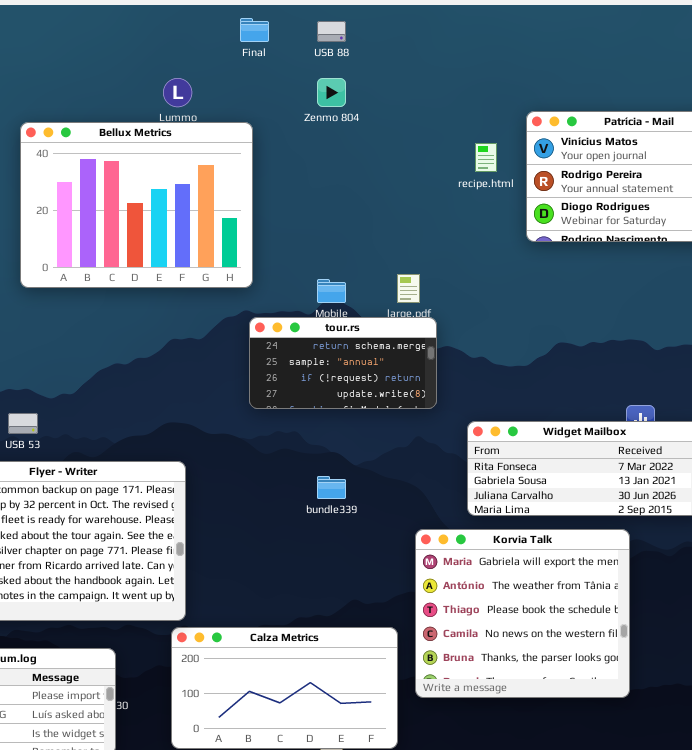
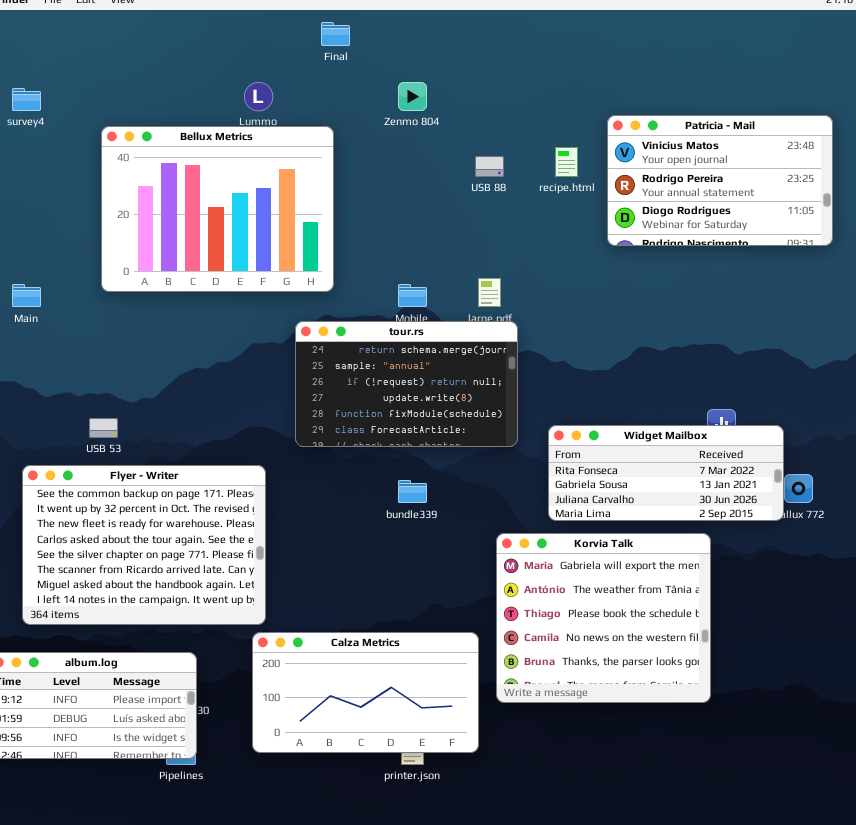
USB 88: [317,21,346,42] -> [475,156,504,177], moved
tour.rs: [249,317,437,409] -> [295,321,518,447], resized

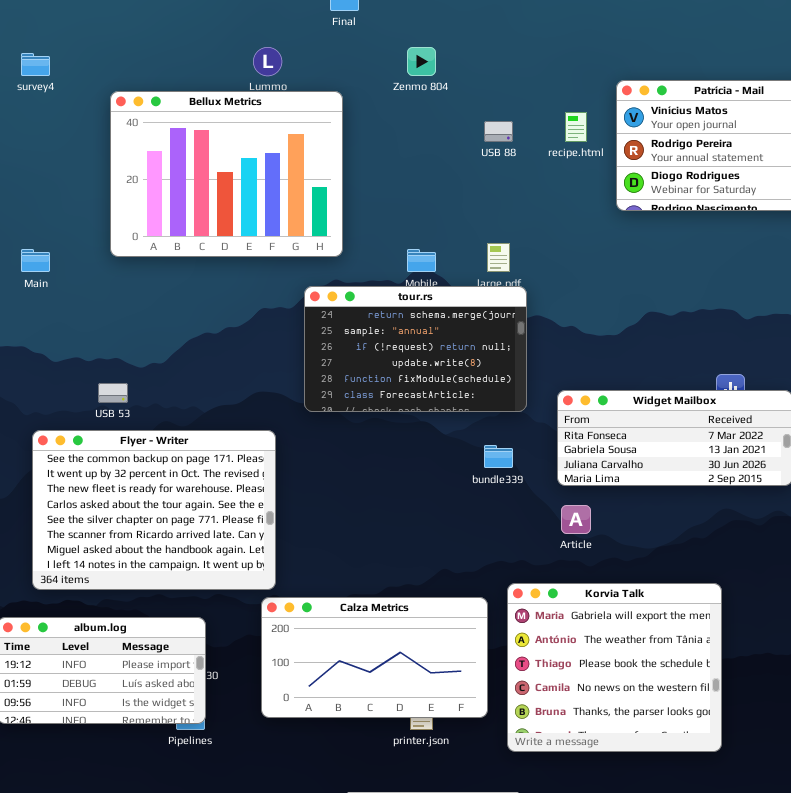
bundle339: [398,480,427,503] -> [484,445,513,468], moved
Korvia Talk: [496,533,711,703] -> [507,583,722,752], moved

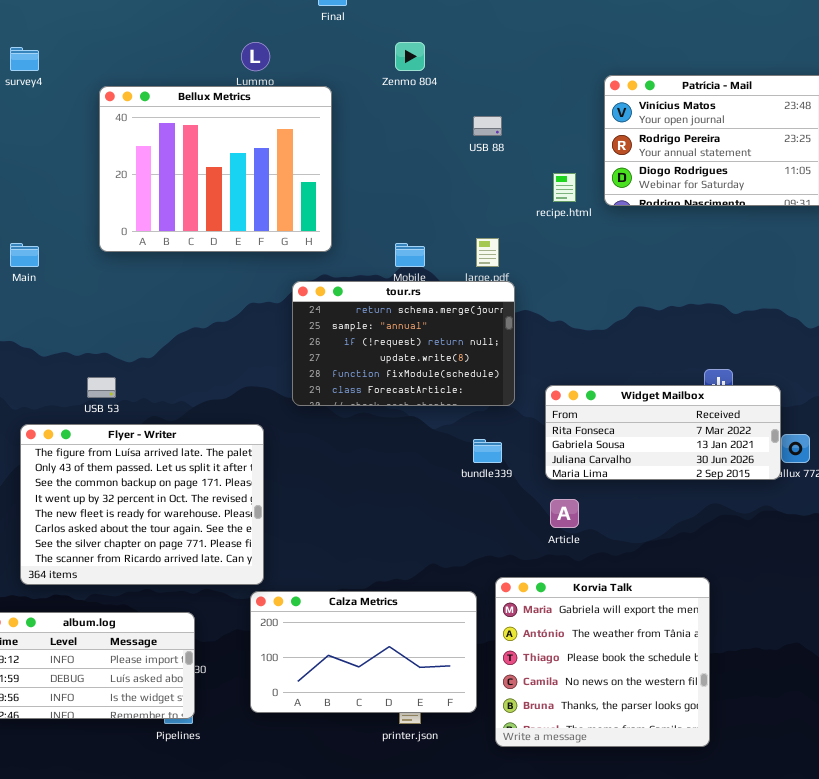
recipe.html: [565,112,587,142] -> [553,173,576,202], moved
Flyer - Writer: [32,430,276,590] -> [20,424,264,585], scrolled up 2 rows

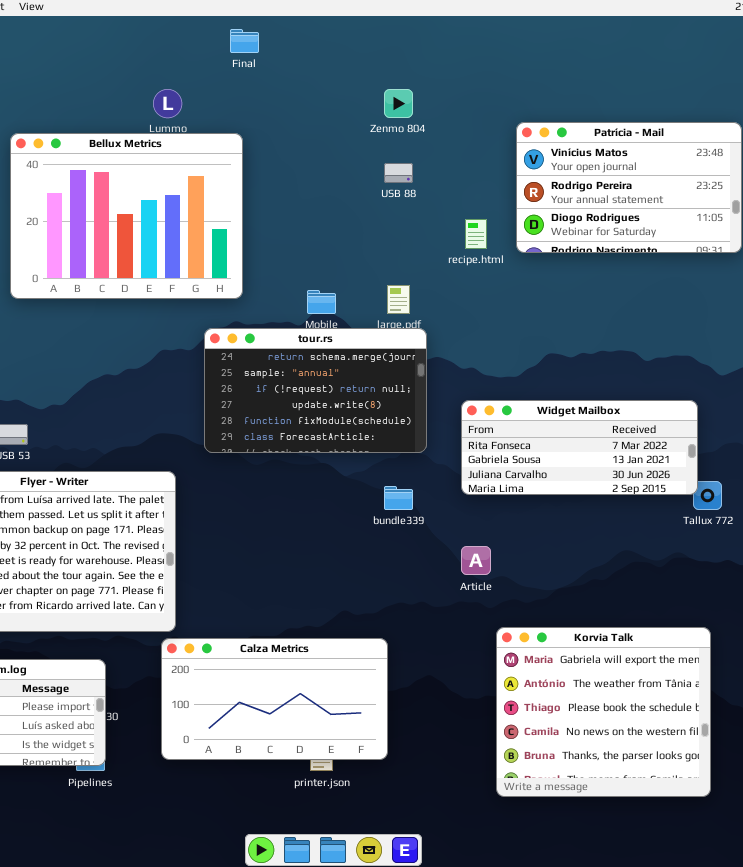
Zenmo 804: [395,42,425,71] -> [384,89,413,118], moved
Widget Mailbox: [545,385,781,480] -> [461,400,698,495], moved
Korvia Talk: [495,577,710,747] -> [496,627,711,797], moved

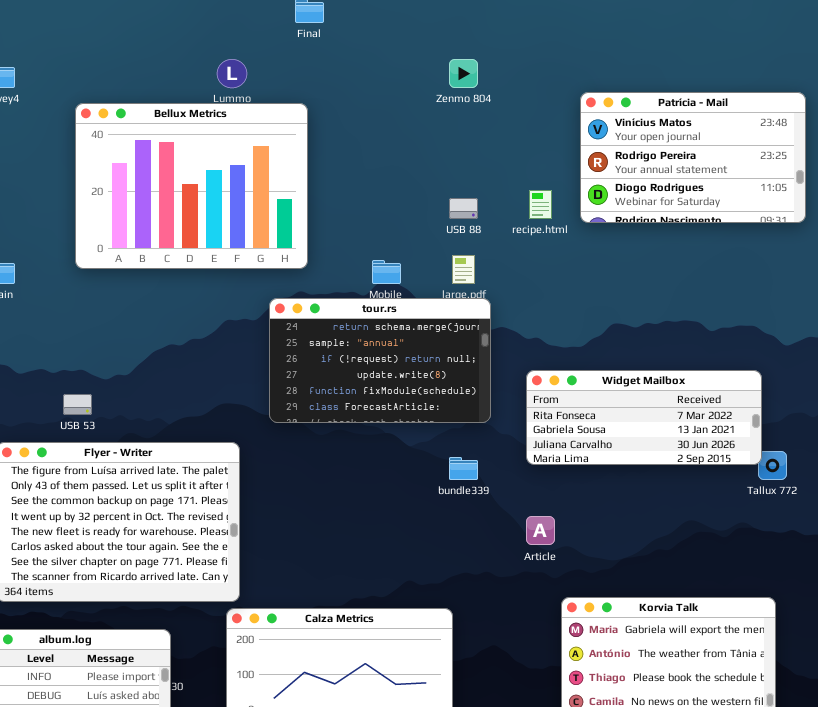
USB 88: [384,163,413,183] -> [449,198,478,219], moved

